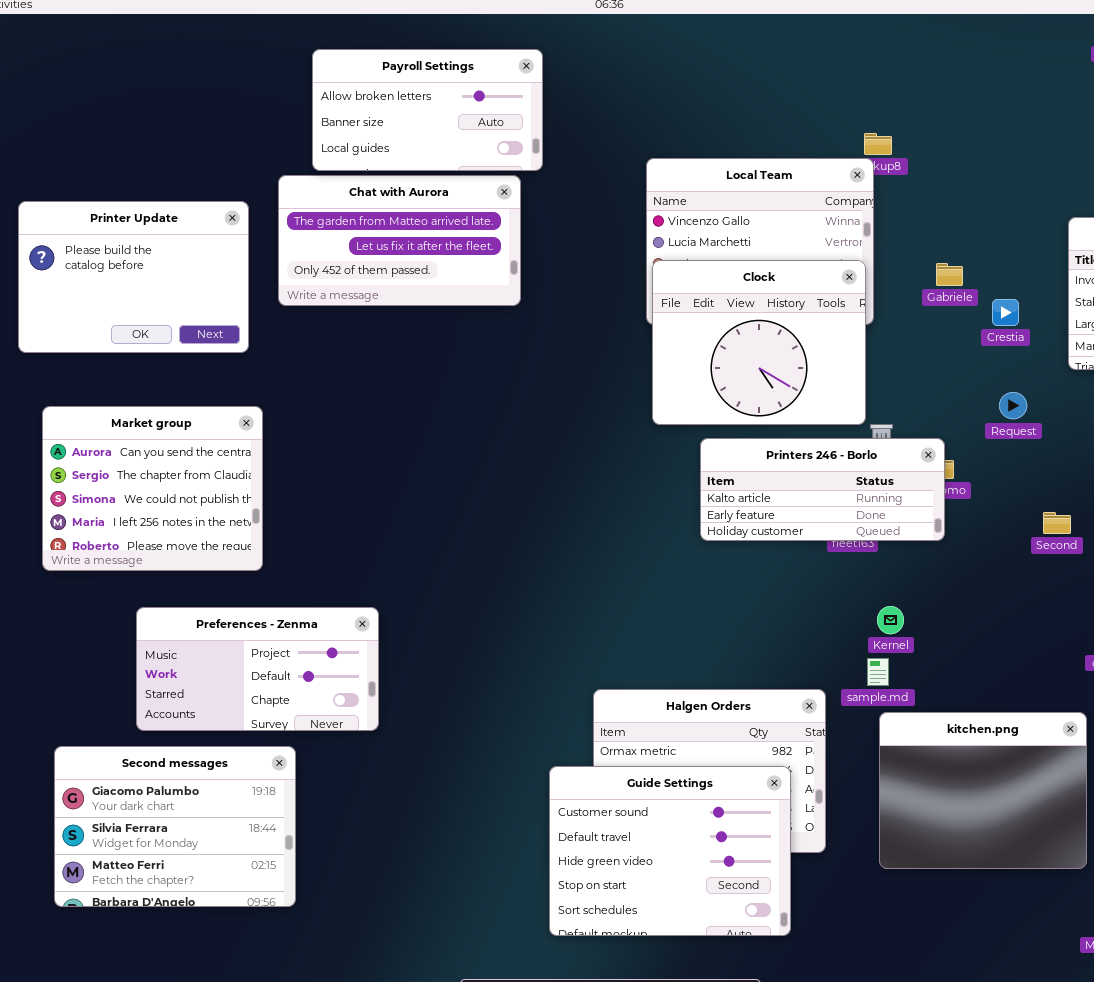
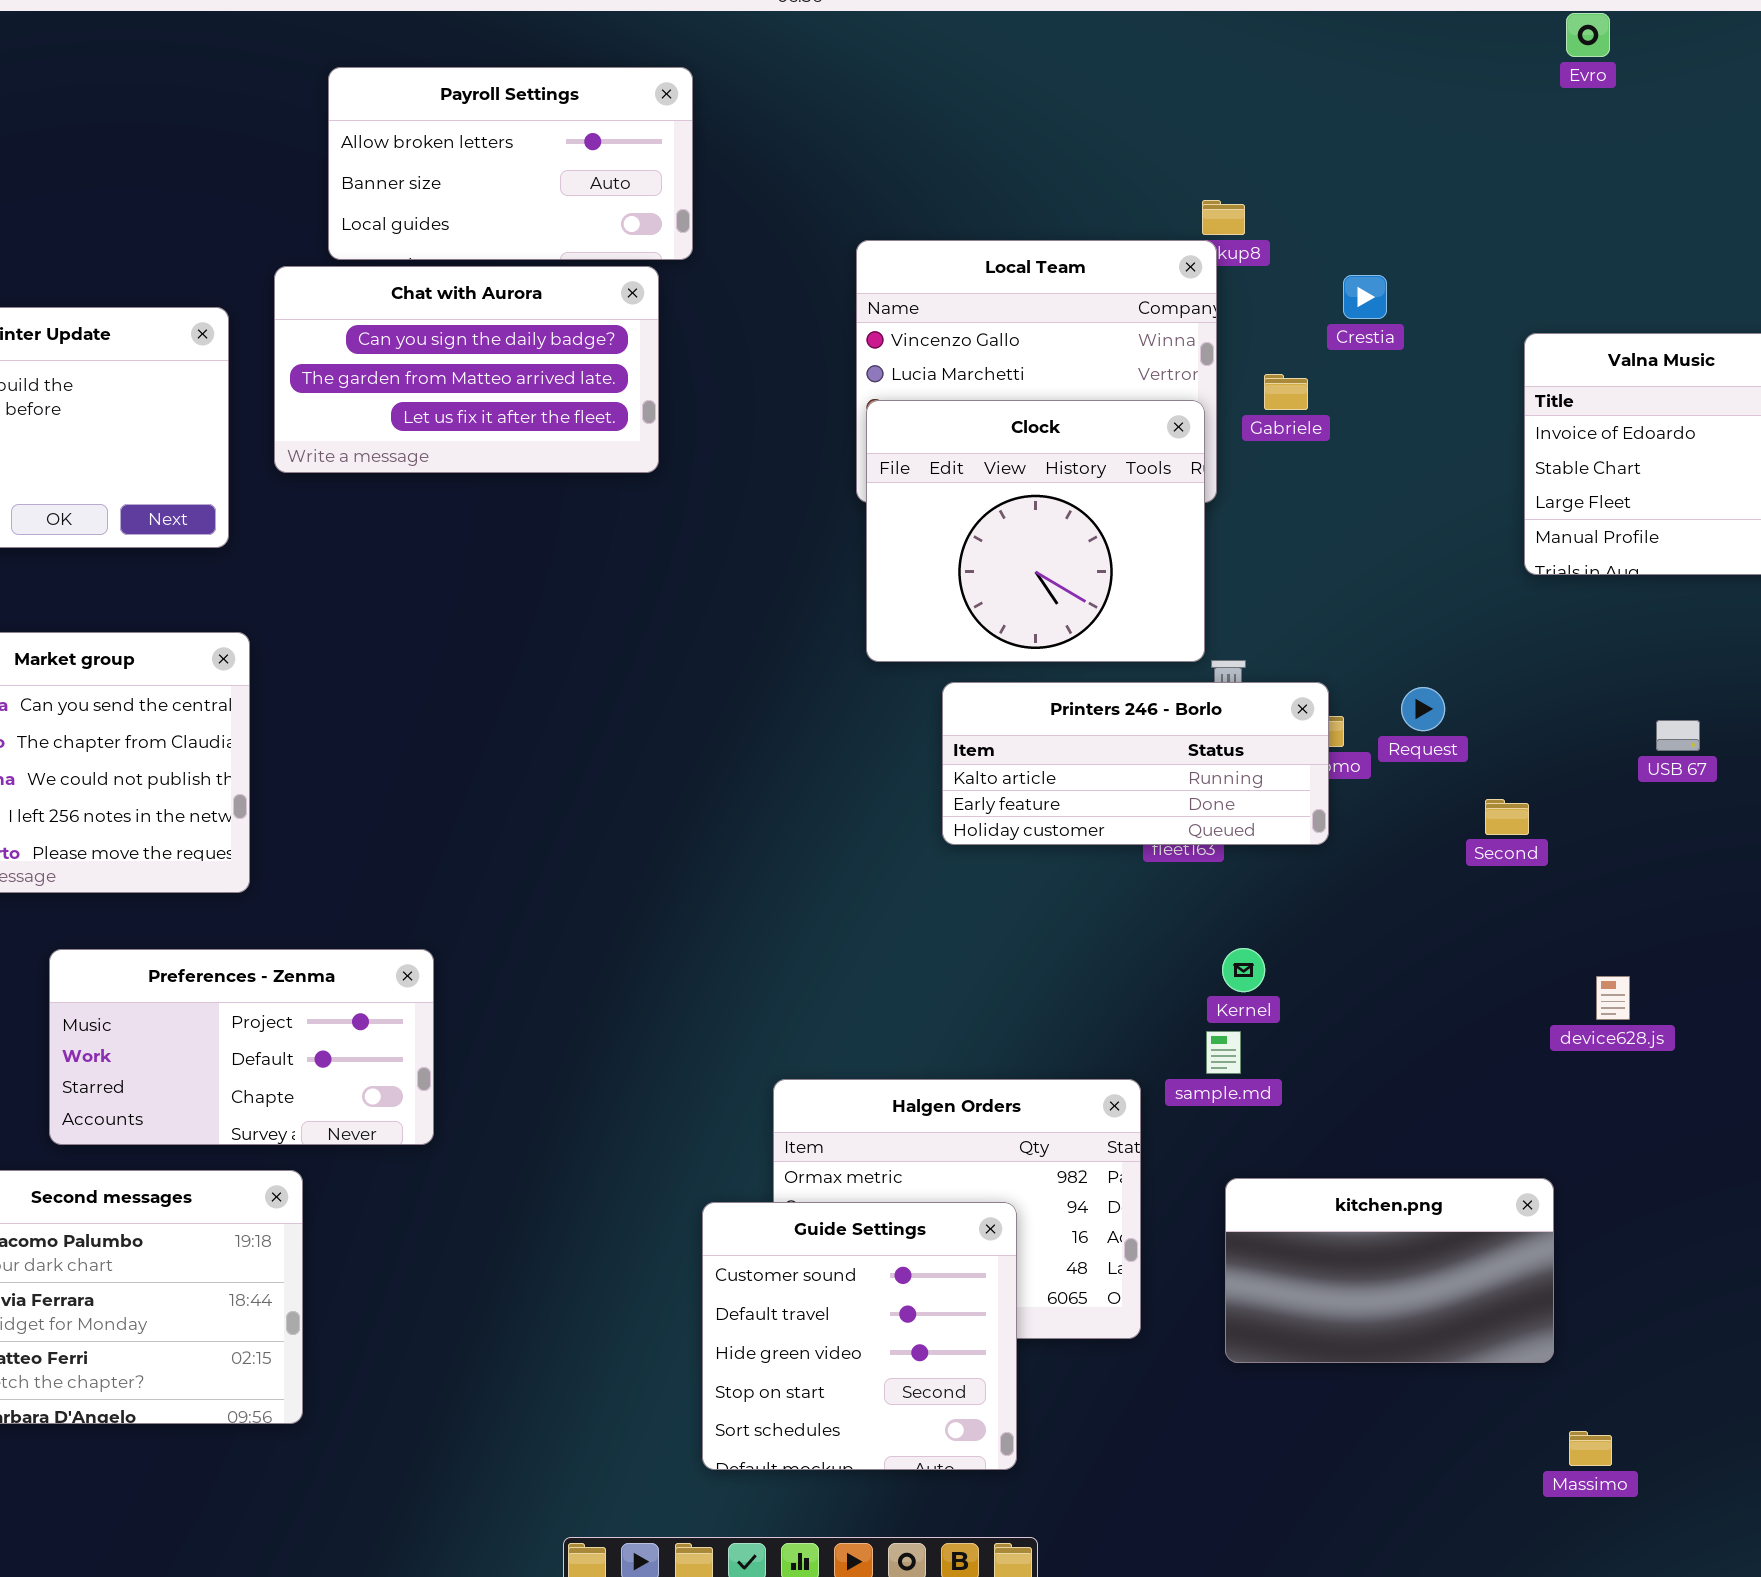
Chat with Aurora: [278,175,521,306] -> [274,266,659,473], scrolled up 1 row
Gabriele: [936,263,963,286] -> [1264,374,1308,410], moved
Crestia: [992,299,1019,326] -> [1343,275,1387,319], moved
Request: [999,392,1027,419] -> [1401,687,1445,731], moved
kitchen.png: [879,712,1087,869] -> [1225,1178,1554,1363], resized
Guide Settings: [549,766,791,936] -> [702,1202,1017,1470], resized

